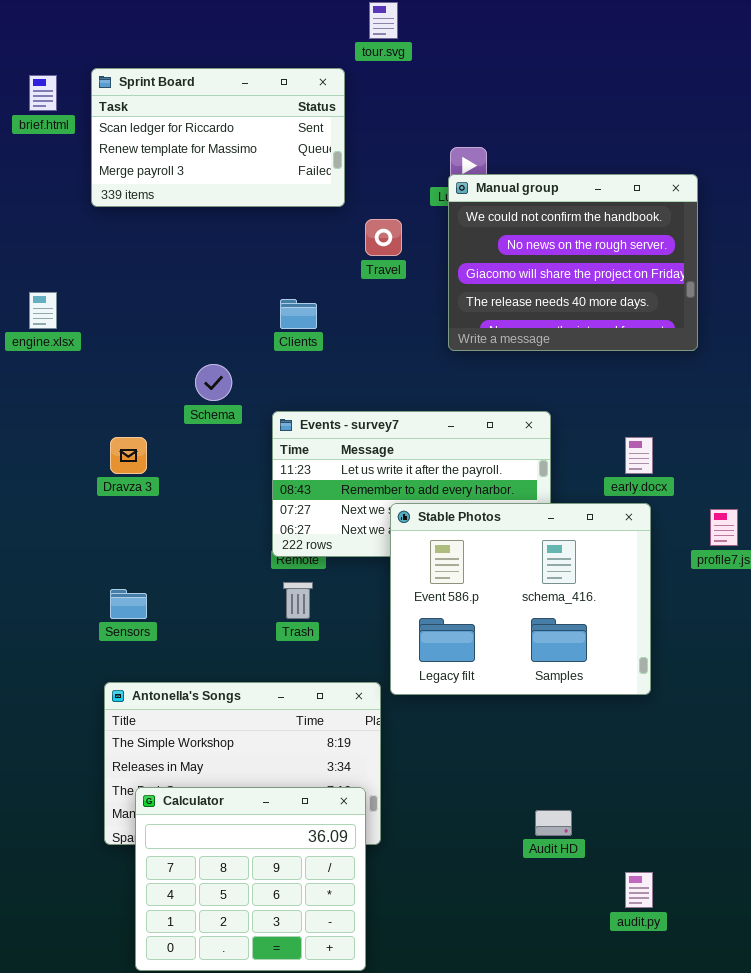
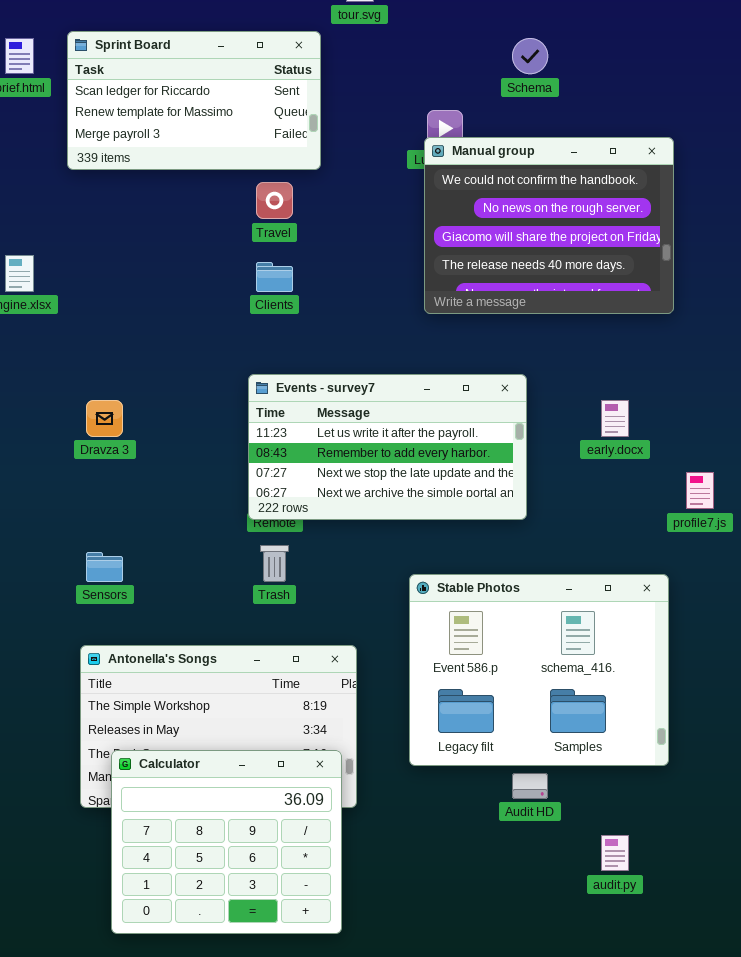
Travel: [365,219,402,256] -> [256,182,293,219], moved
Schema: [195,364,232,401] -> [512,38,548,74], moved
Stable Photos: [390,503,651,695] -> [409,574,669,766], moved

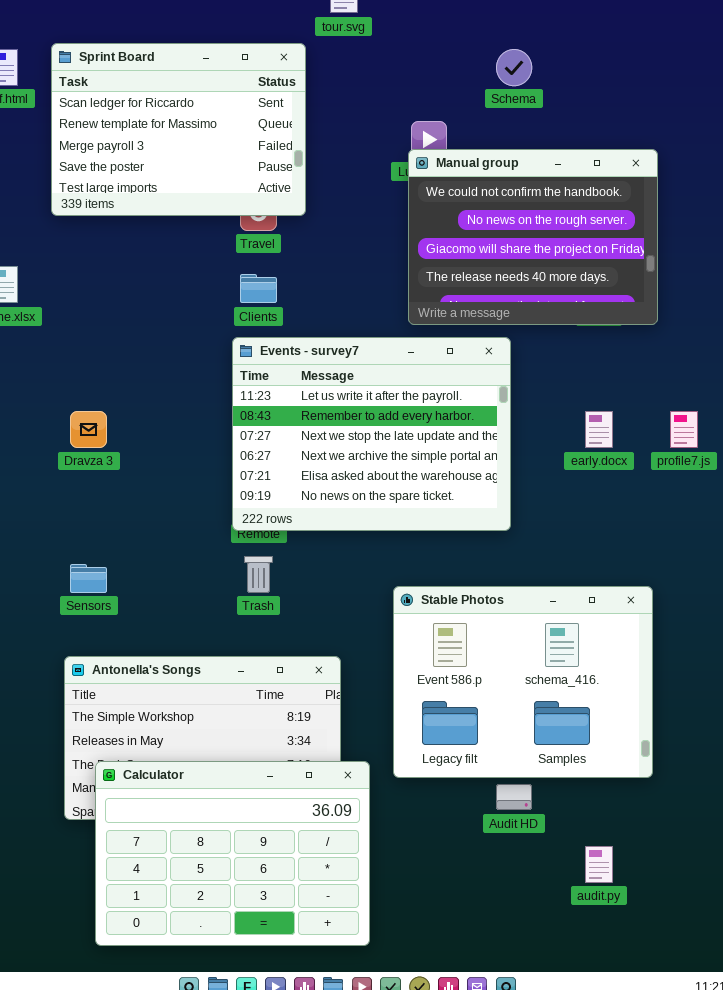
Sprint Board: [67,31,321,170] -> [51,43,306,216], resized
Events - survey7: [248,374,527,520] -> [232,337,511,531], resized
profile7.js: [686,472,714,509] -> [670,411,698,448], moved
Calculator: [111,750,342,934] -> [95,761,370,946], resized

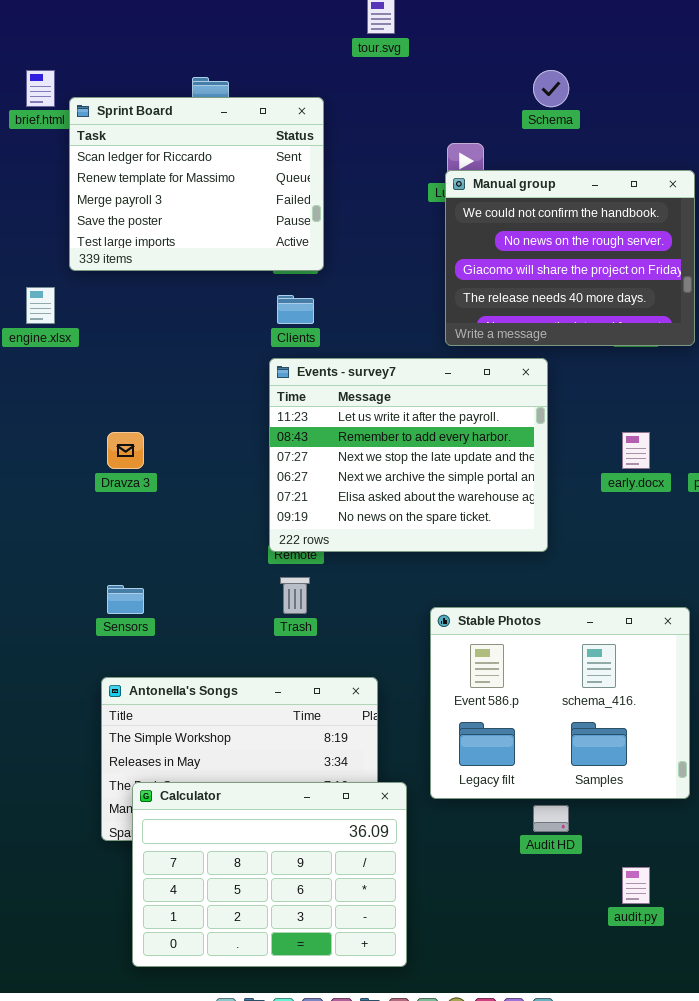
Sprint Board: [51,43,306,216] -> [69,97,324,271], moved

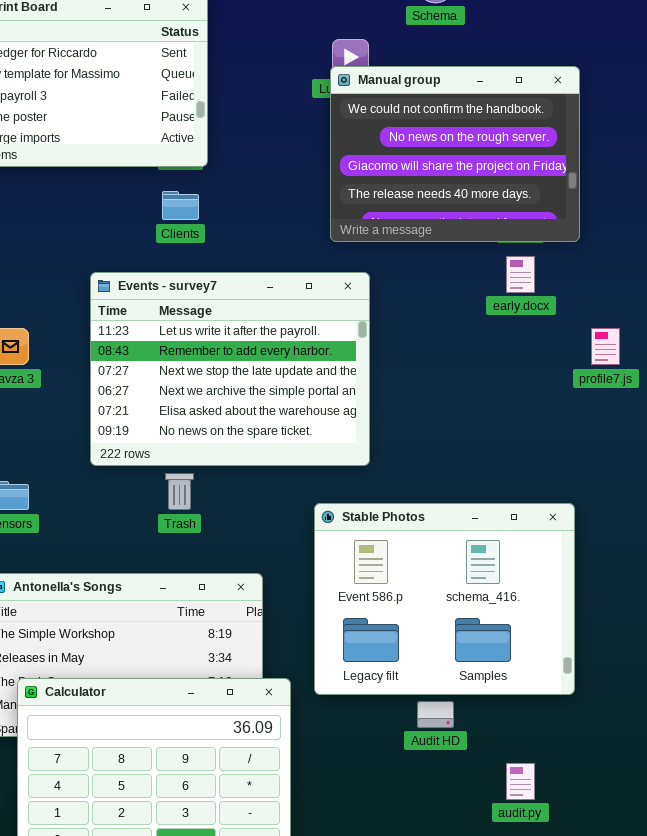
Events - survey7: [269,358,548,552] -> [90,272,370,466], moved
early.docx: [622,432,650,469] -> [506,256,535,293], moved

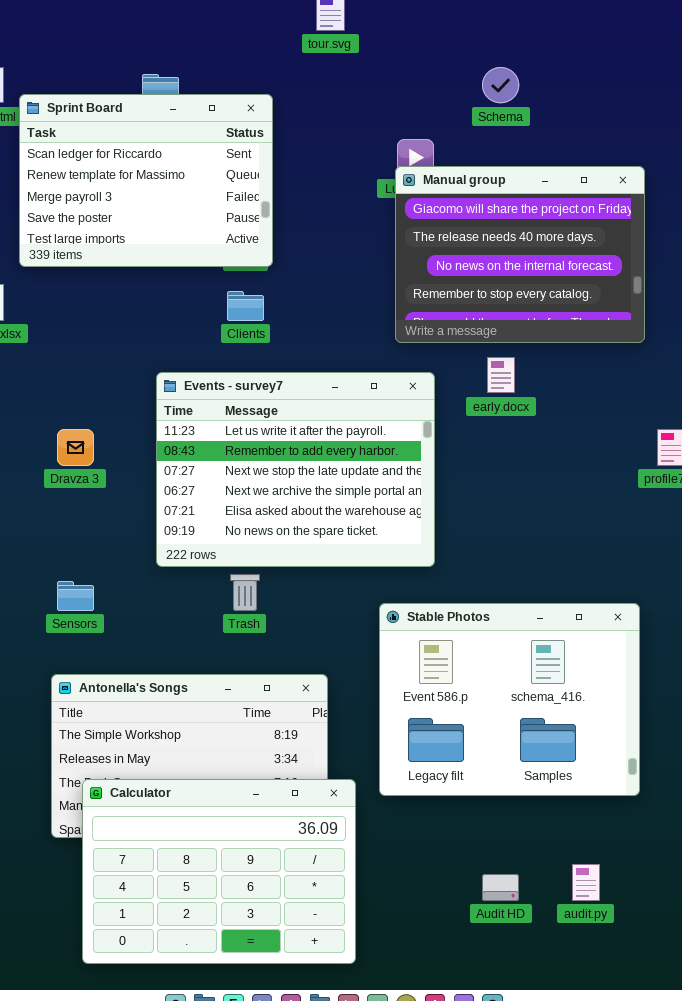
Manual group: [330,66,580,242] -> [395,166,645,343], scrolled down 2 rows
early.docx: [506,256,535,293] -> [487,357,515,393], moved
Audit HD: [417,701,454,728] -> [482,874,519,901], moved

